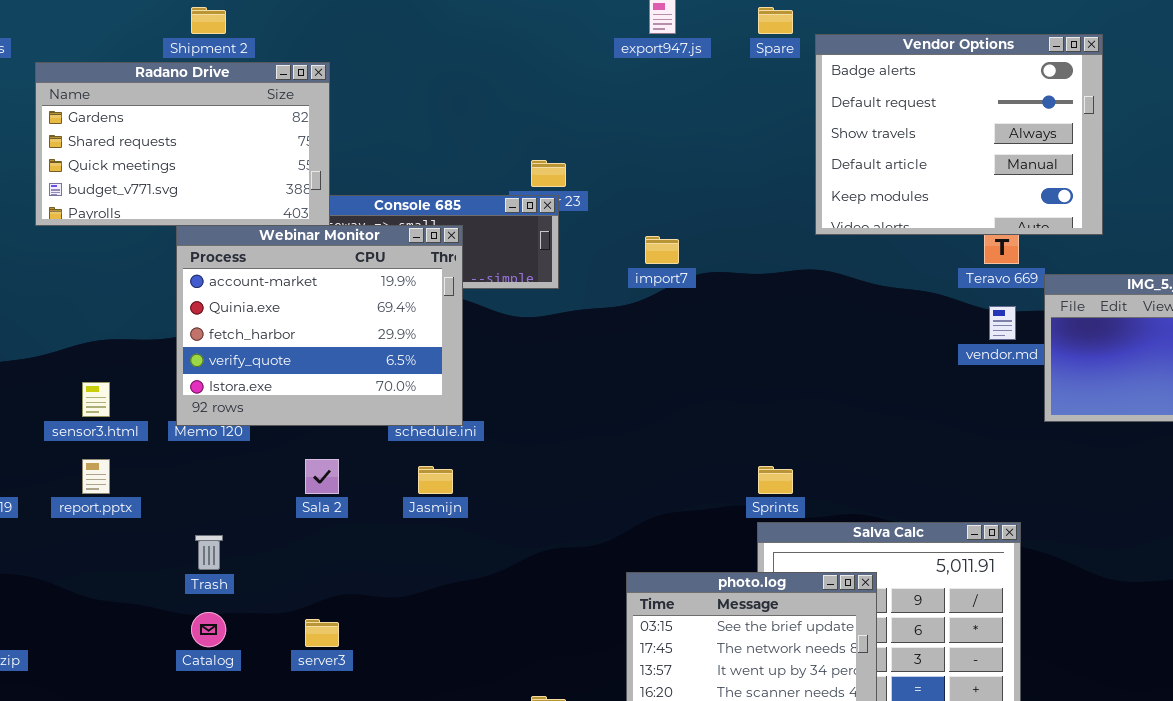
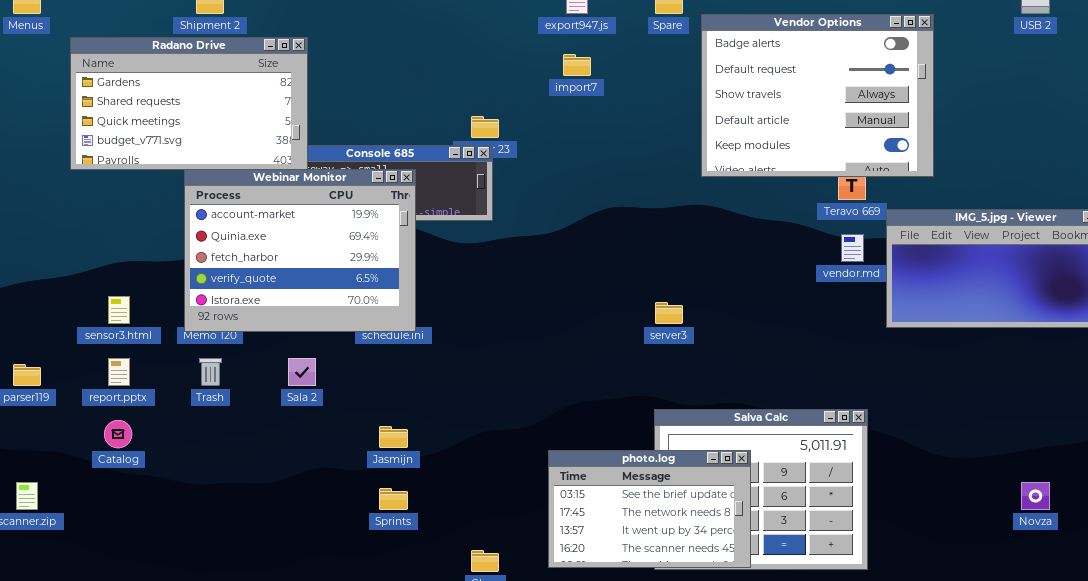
import7: [645,236,679,264] -> [563,54,591,76], moved
Jasmijn: [418,466,453,494] -> [379,426,408,448], moved
Sprints: [758,466,793,494] -> [379,488,408,510], moved
Trash: [195,535,223,570] -> [199,358,222,386], moved
Catalog: [191,612,226,647] -> [104,420,132,448], moved
server3: [305,619,339,647] -> [655,302,683,324], moved

